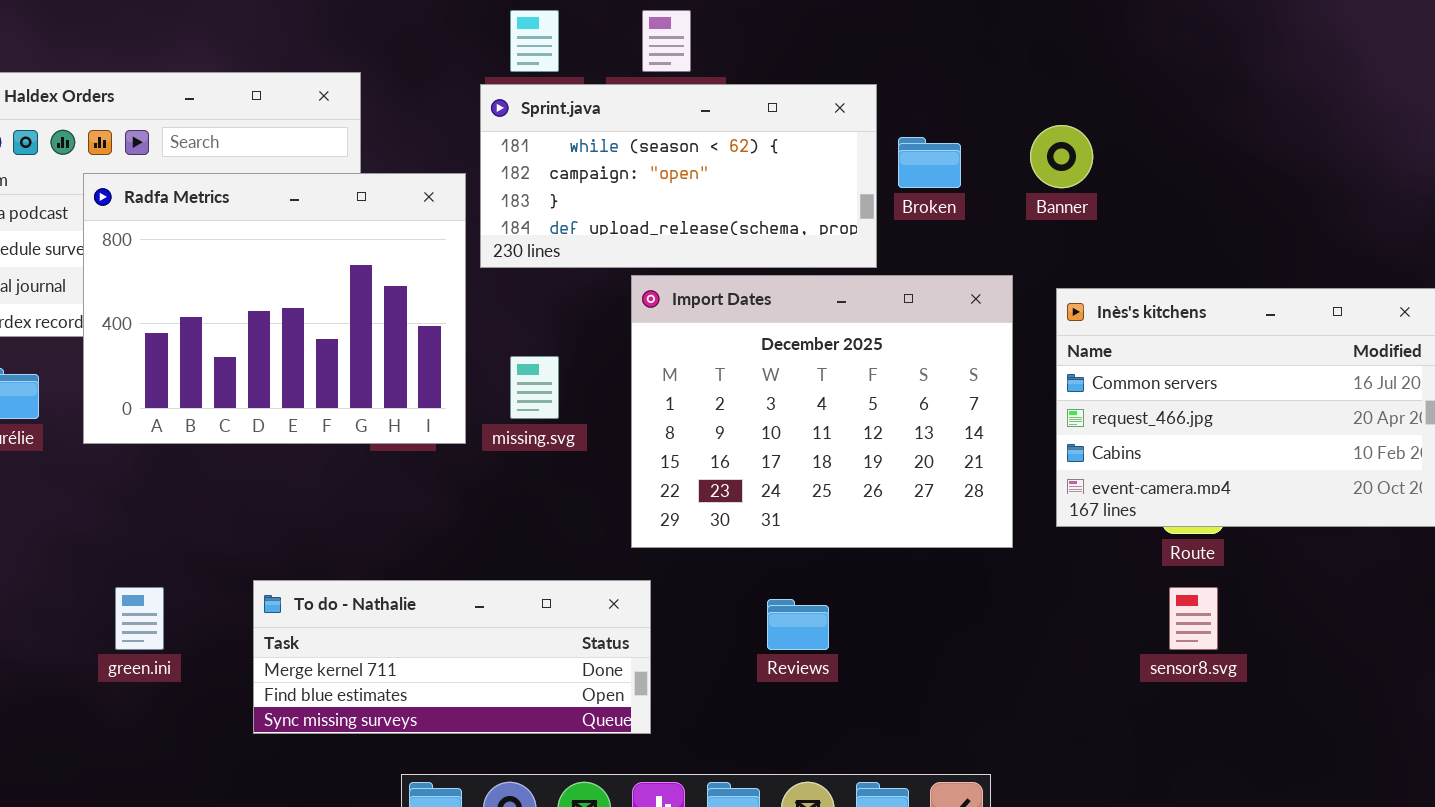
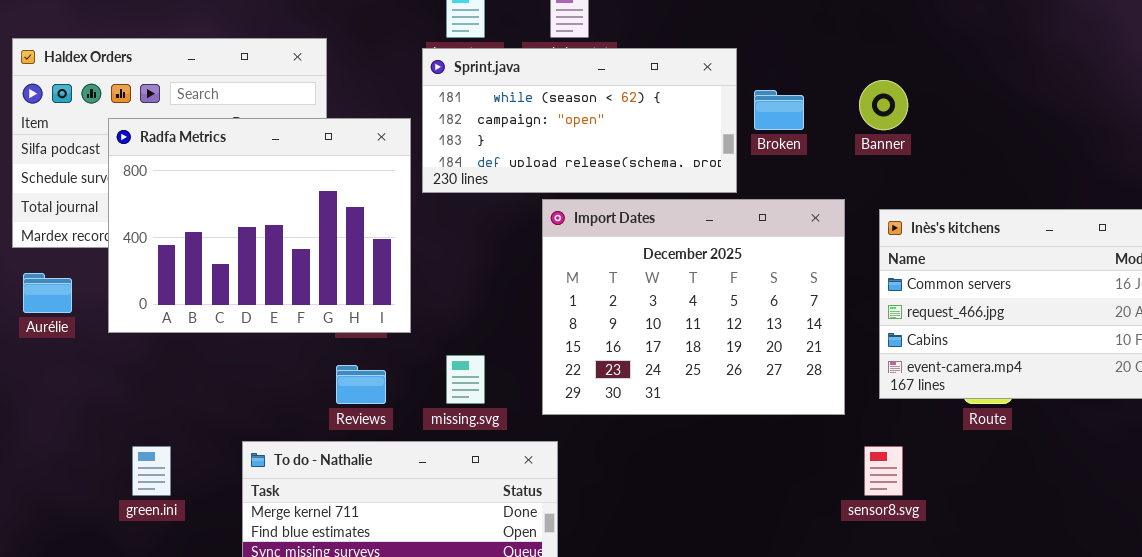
missing.svg: [510,356,559,419] -> [446,355,485,404], moved
sensor8.svg: [1169,587,1218,650] -> [864,446,903,496], moved
Reviews: [767,599,829,650] -> [336,365,386,404], moved

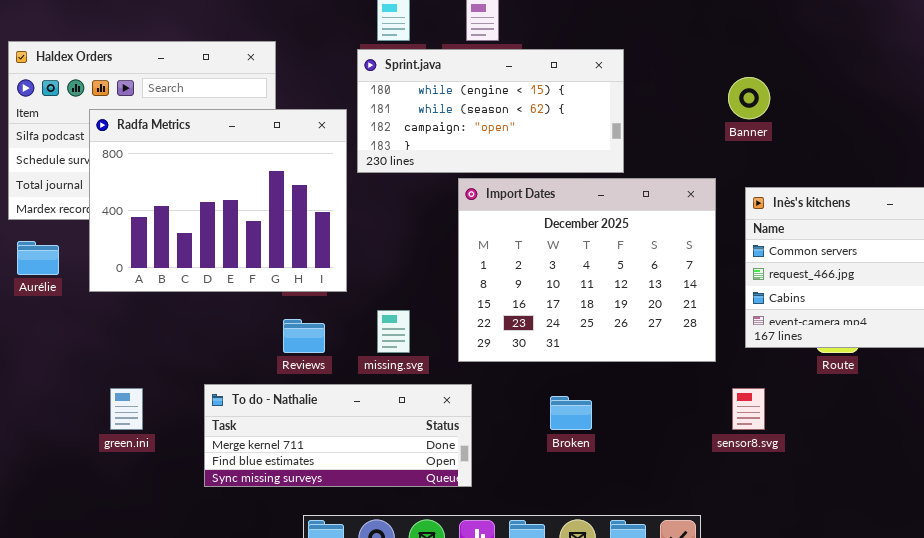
Sprint.java: [422,48,737,193] -> [357,49,624,173], scrolled up 1 row
Broken: [754,90,804,130] -> [550,396,592,430], moved

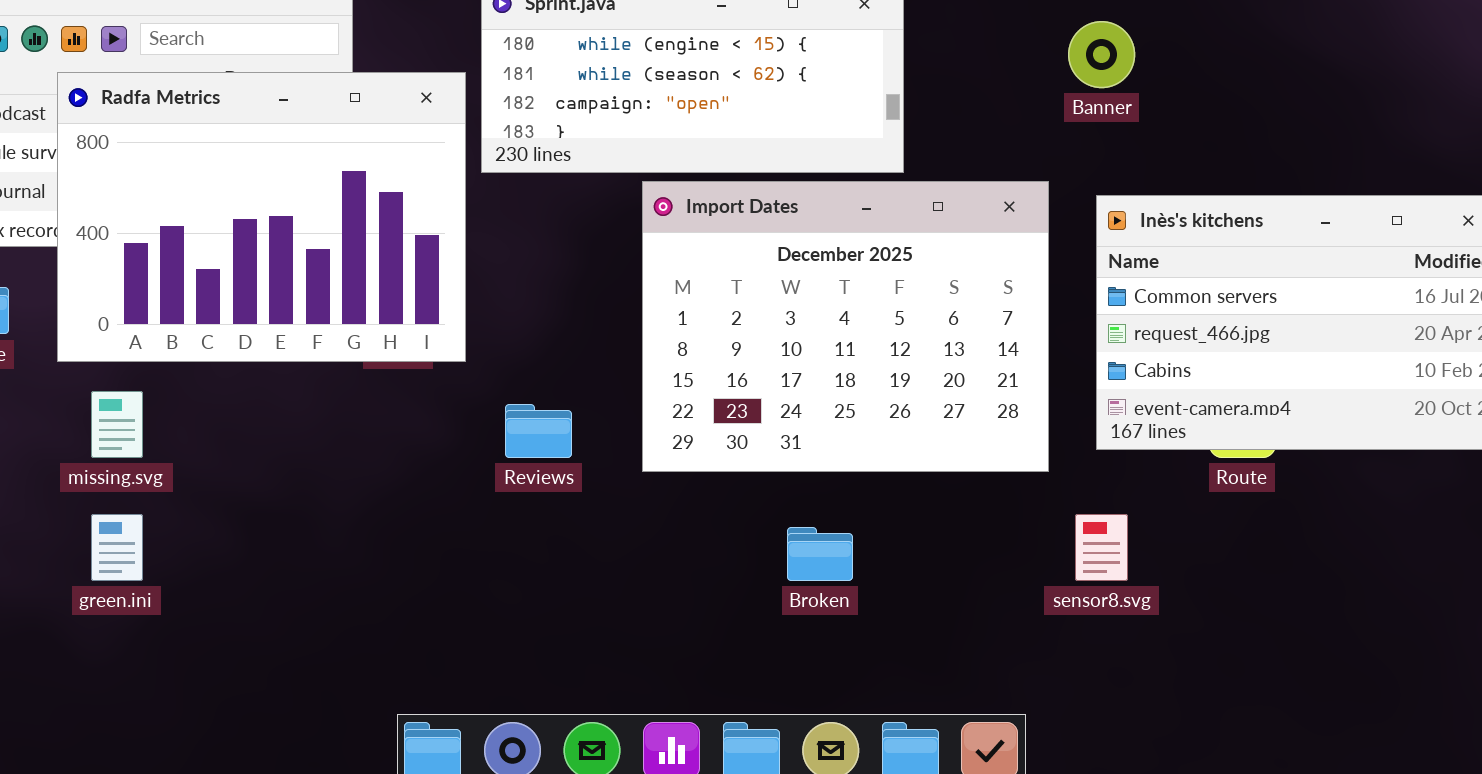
missing.svg: [377,310,410,353] -> [91,391,143,458], moved
Reviews: [283,319,325,353] -> [505,404,572,458], moved
To do - Nathalie: [204,384,472,487] -> none, closed

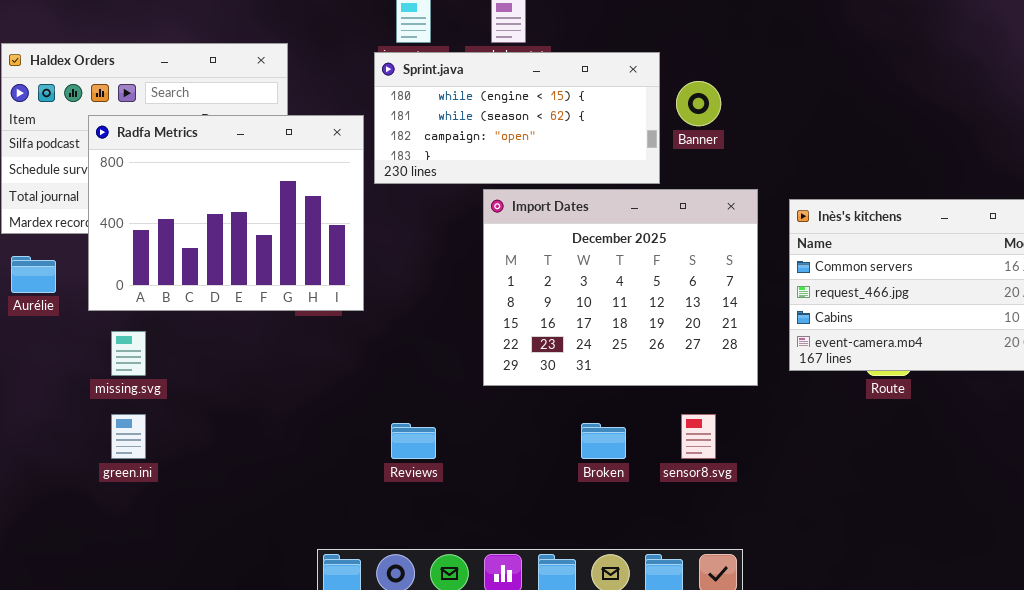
Banner: [1068,21,1135,88] -> [676,81,721,126], moved
Reviews: [505,404,572,458] -> [391,423,436,459], moved
sensor8.svg: [1075,514,1128,581] -> [681,414,716,459], moved

